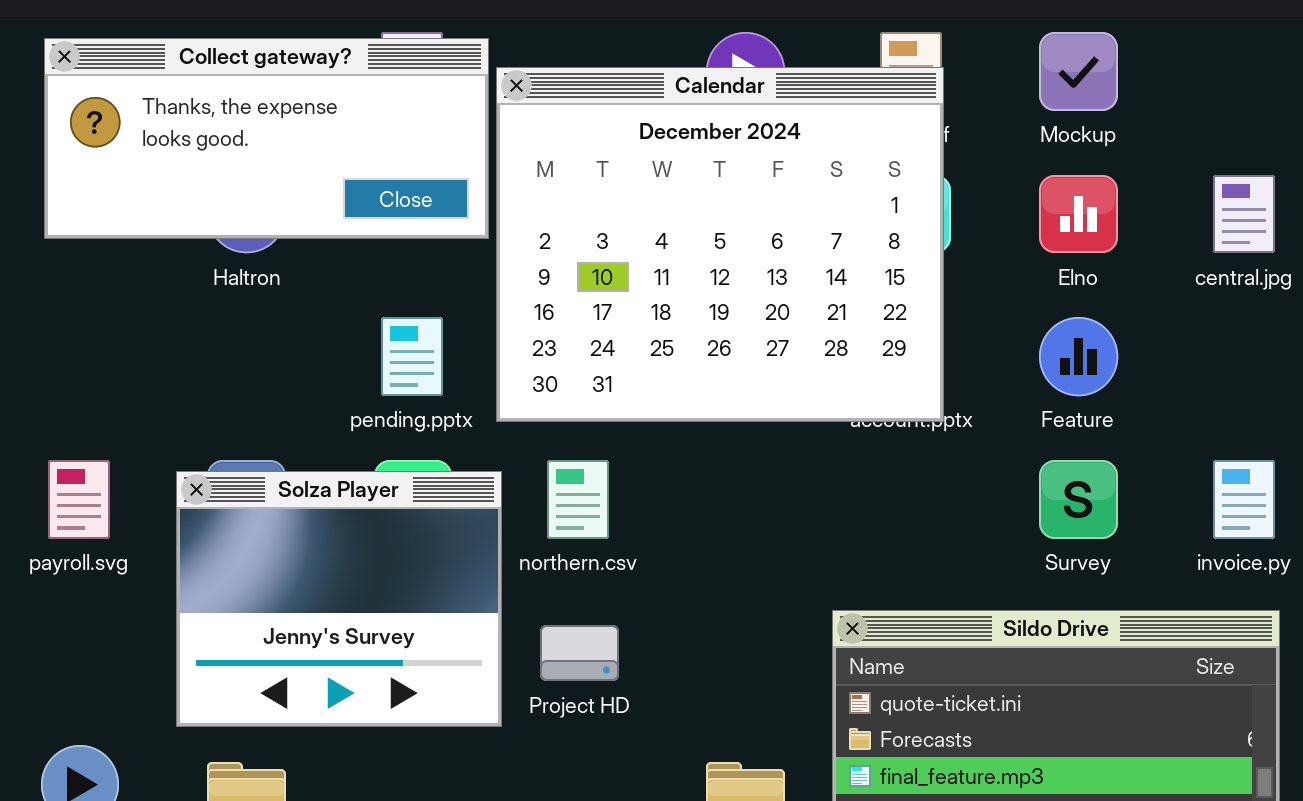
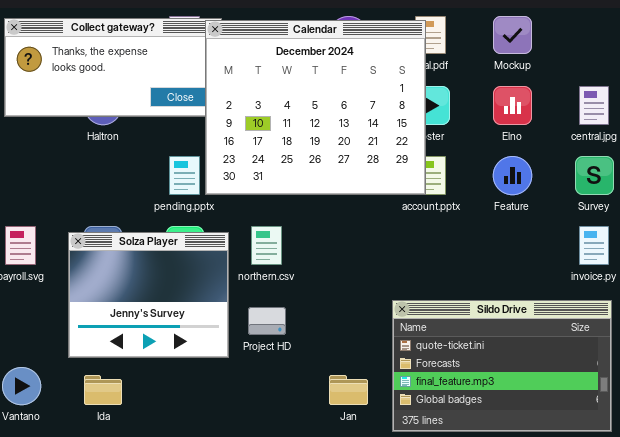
Calendar: [496,67,944,422] -> [205,20,426,195], moved
Survey: [1039,460,1118,539] -> [575,156,614,195], moved

